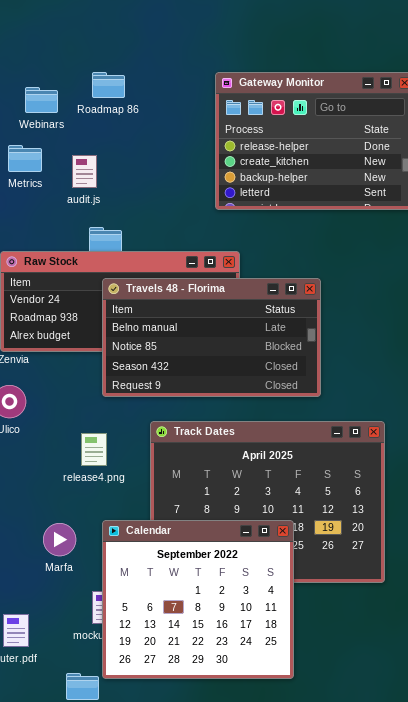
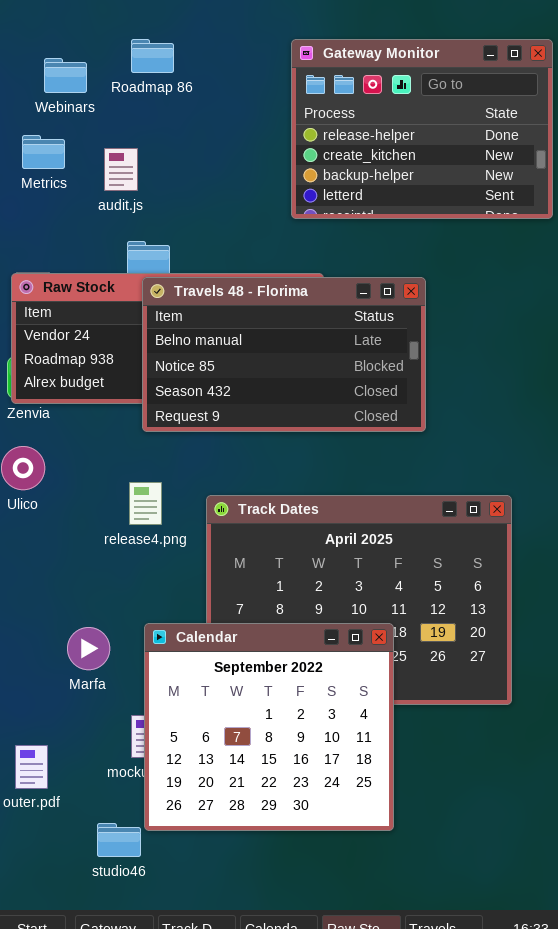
Travels 48 - Florima: [102,278,321,397] -> [142,277,426,432], moved
release4.png: [81,433,107,466] -> [129,482,162,525], moved

